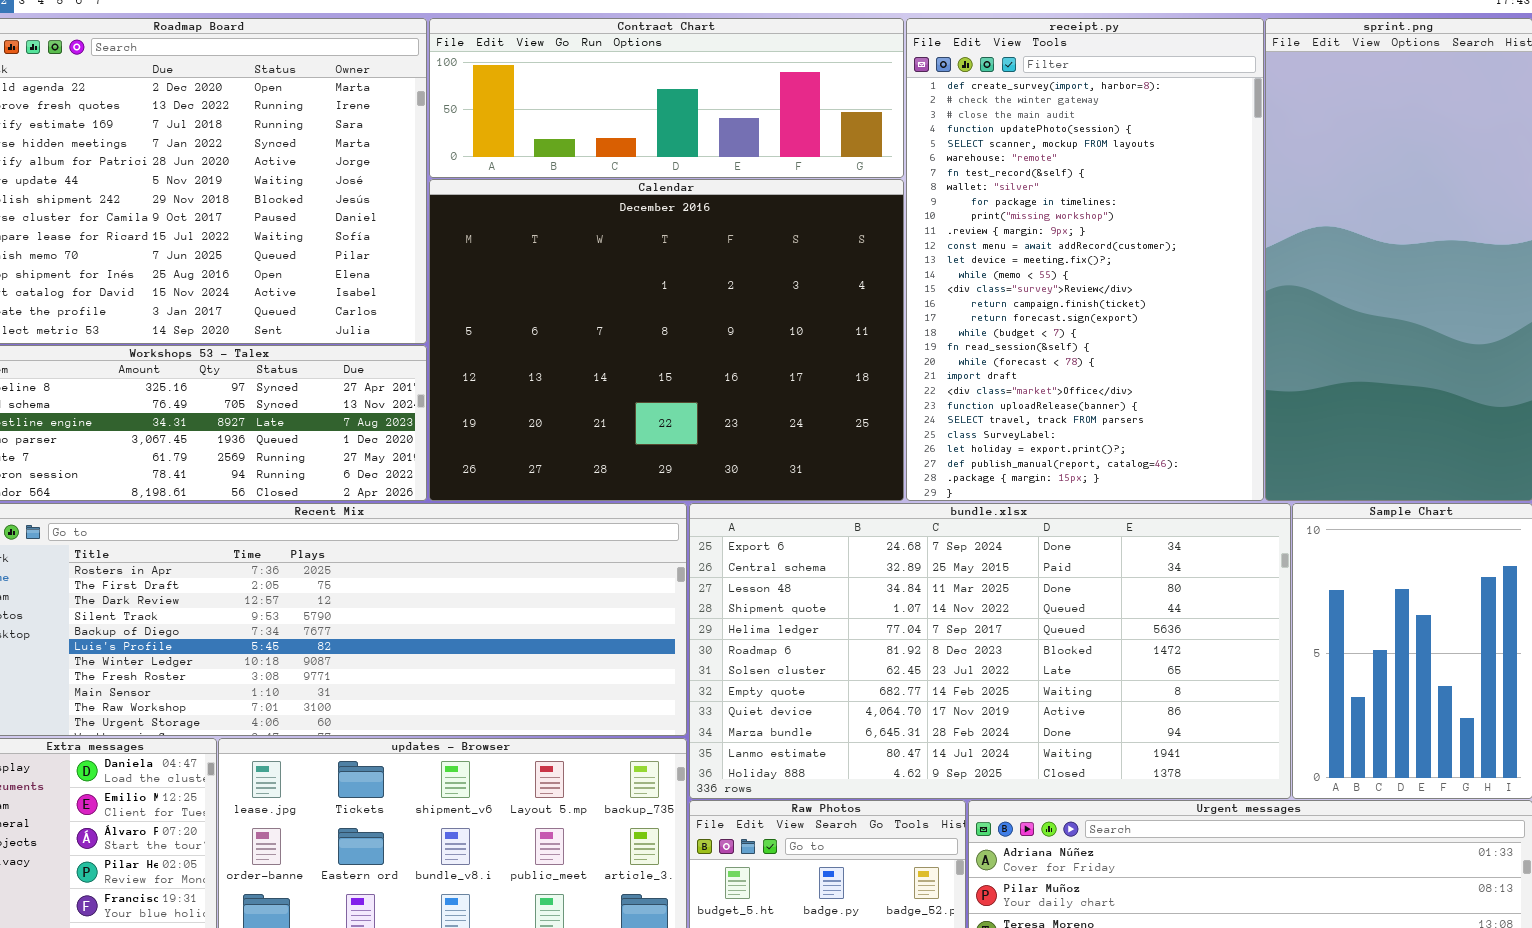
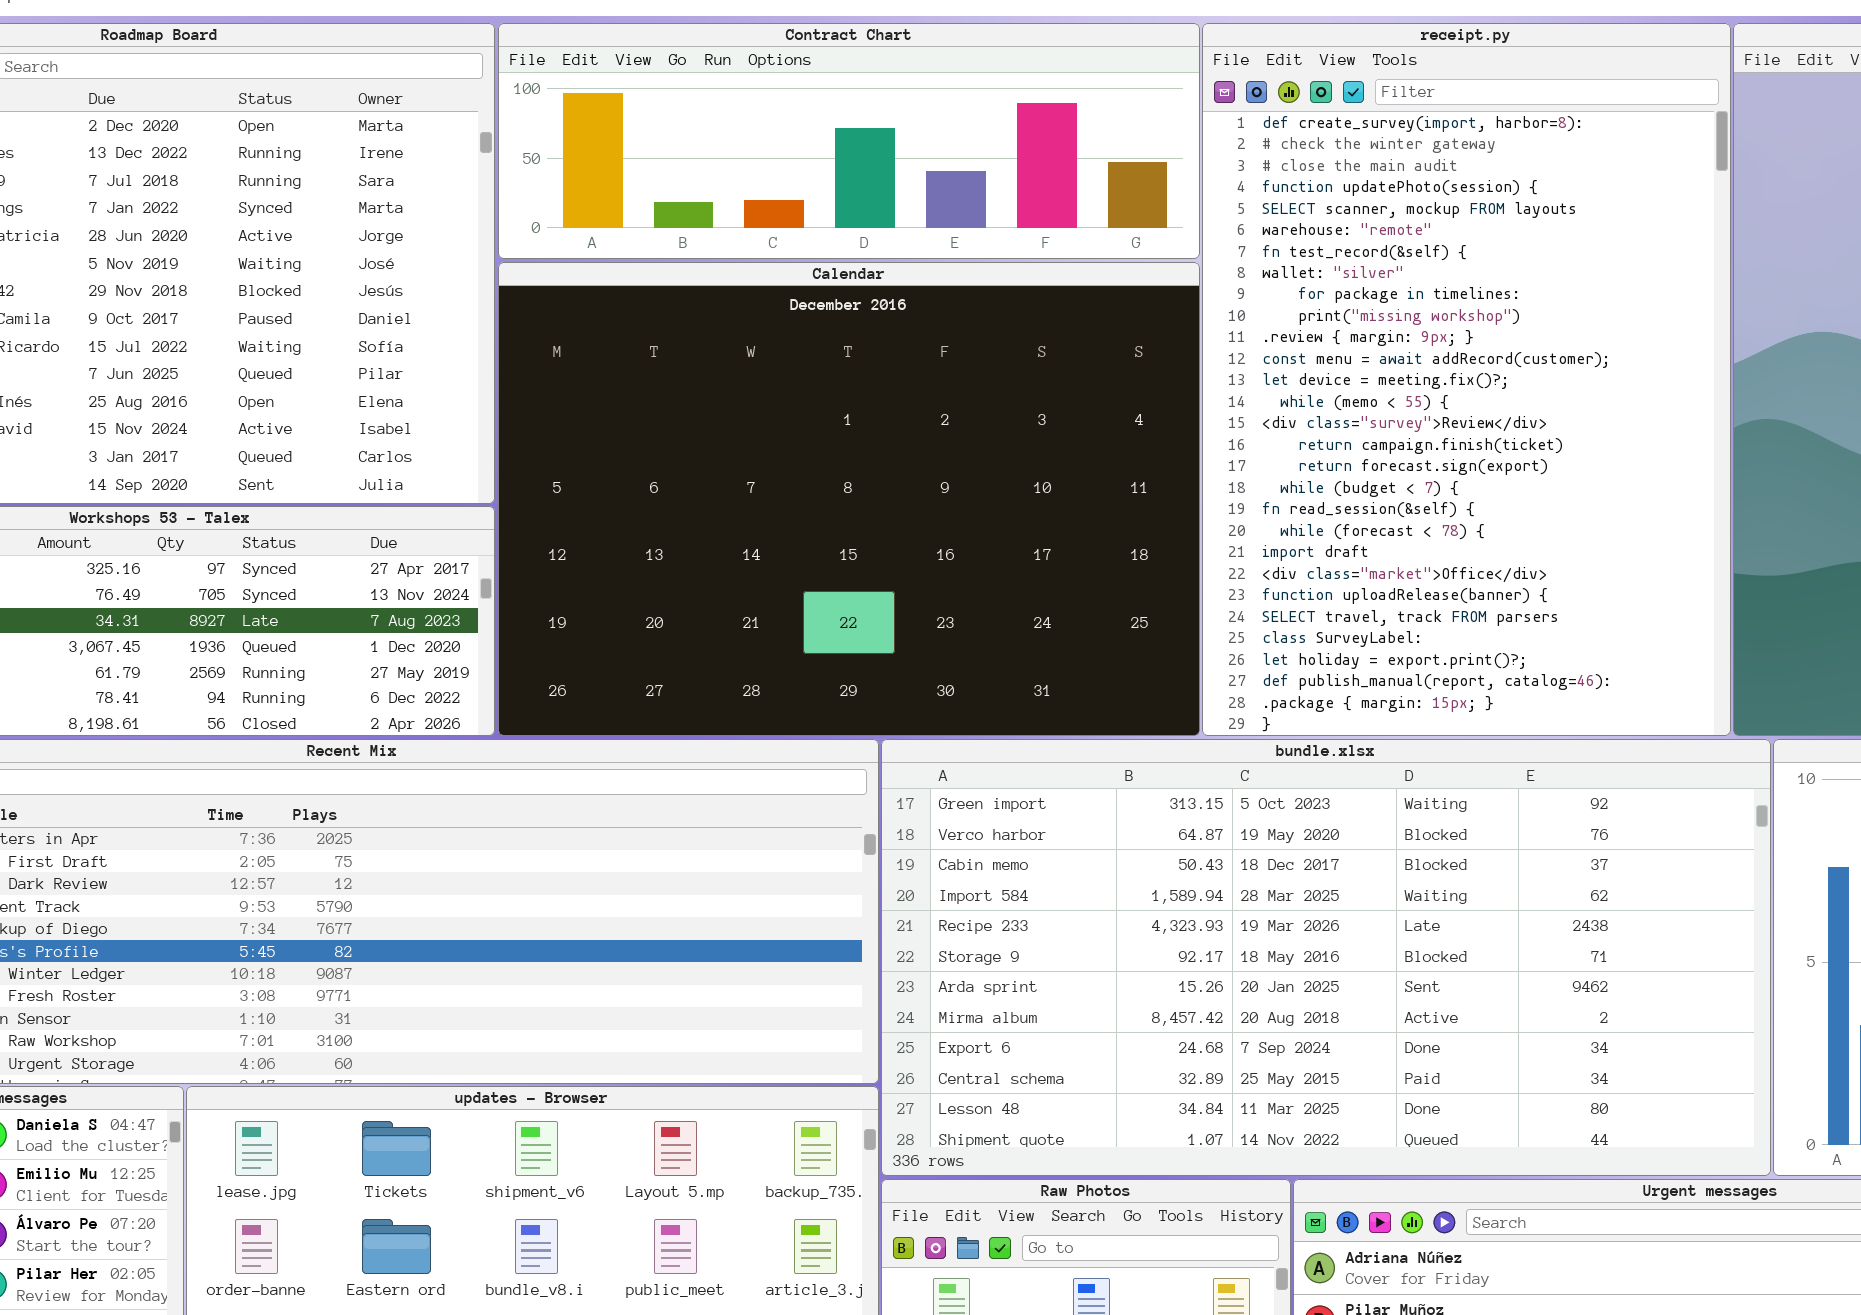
bundle.xlsx: [689,503,1291,799] -> [881,739,1771,1176], scrolled up 8 rows

